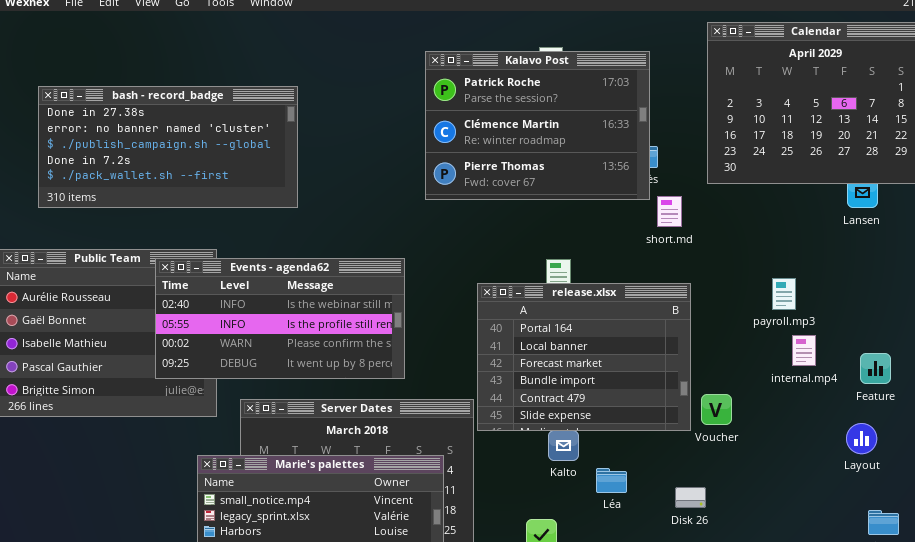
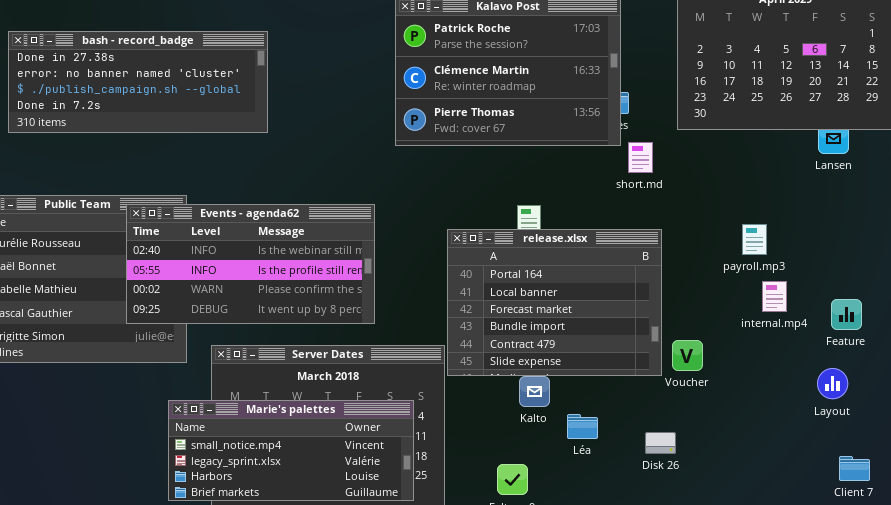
bash - record_badge: [38,86,298,208] -> [8,31,268,133], resized

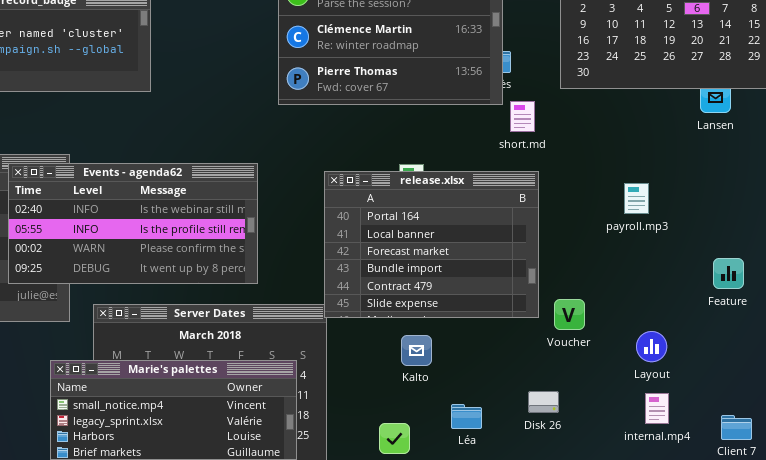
release.xlsx: [447,229,662,376] -> [324,171,539,318], moved
internal.mp4: [762,281,787,312] -> [645,393,669,424], moved
Layout: [817,368,848,399] -> [636,331,667,362], moved
Léa: [567,414,598,439] -> [451,404,482,429], moved

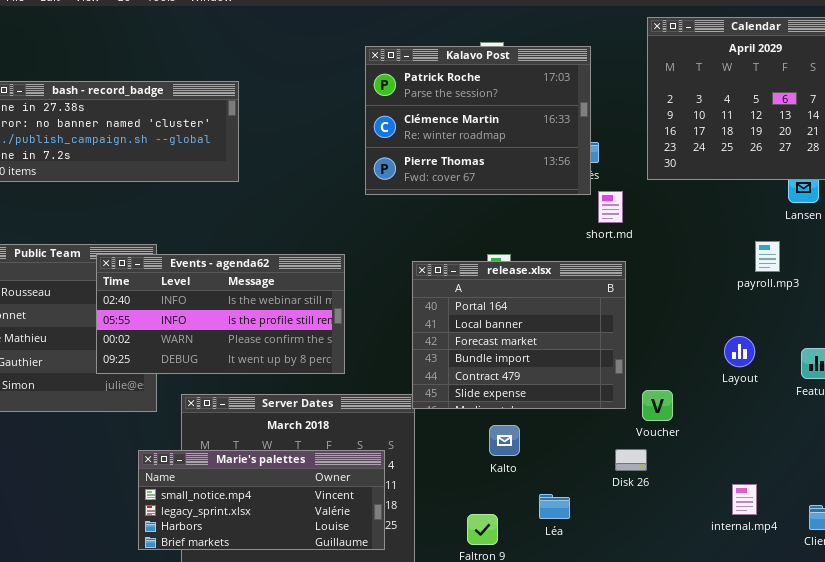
payroll.mp3: [624,183,649,214] -> [755,241,780,272], moved
Layout: [636,331,667,362] -> [724,336,755,367], moved
Disk 26: [528,391,559,413] -> [615,449,647,471], moved

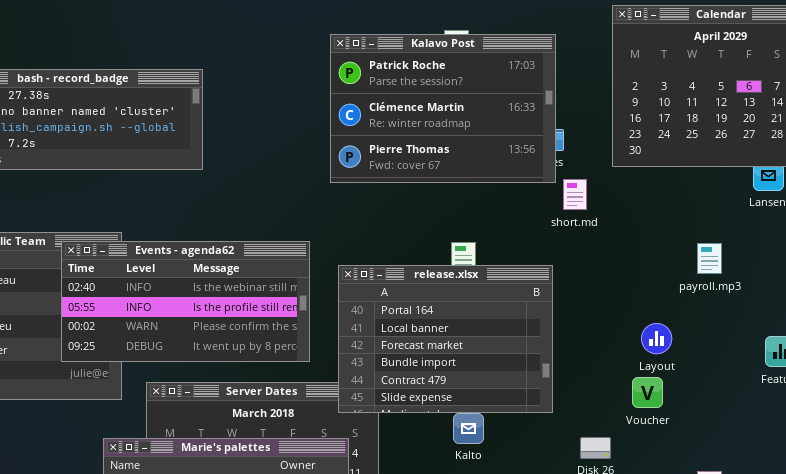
payroll.mp3: [755,241,780,272] -> [697,243,722,274], moved
release.xlsx: [412,261,626,409] -> [338,265,553,413], moved
Layout: [724,336,755,367] -> [641,323,672,354], moved
Voucher: [642,390,673,421] -> [632,377,663,408], moved

